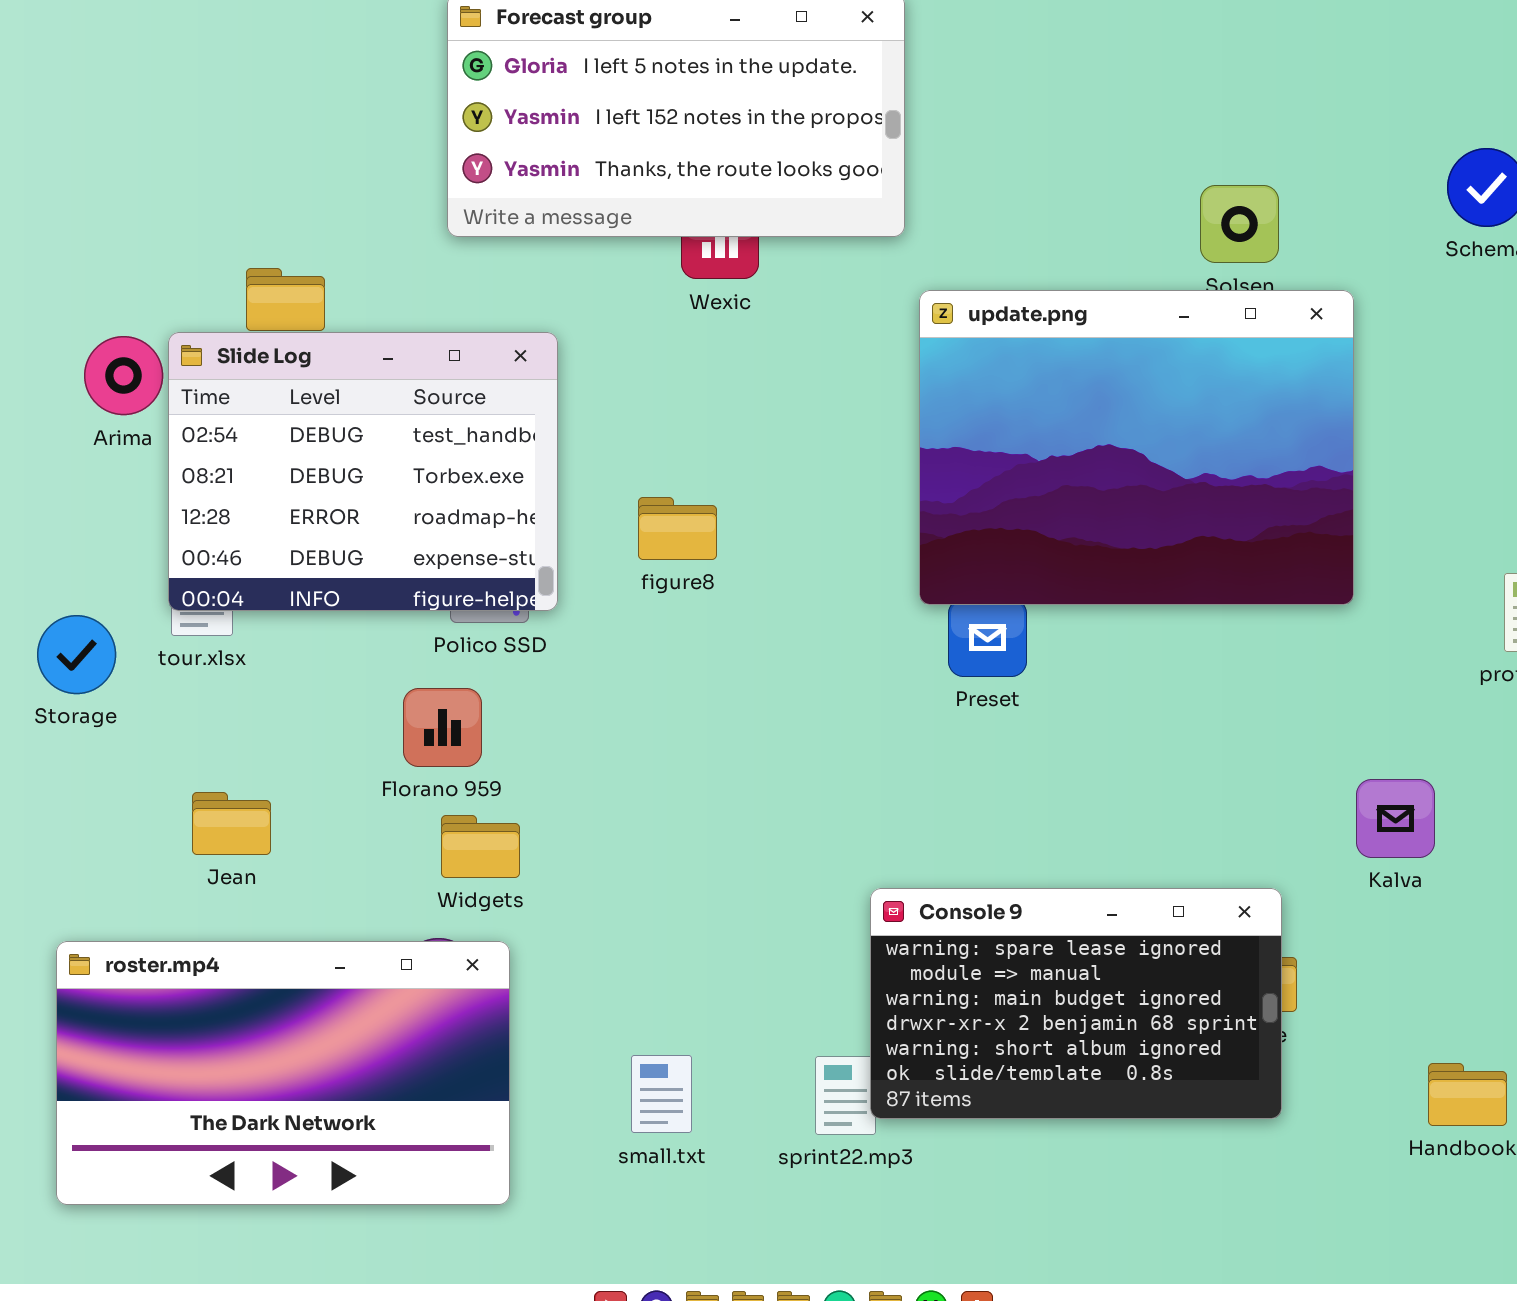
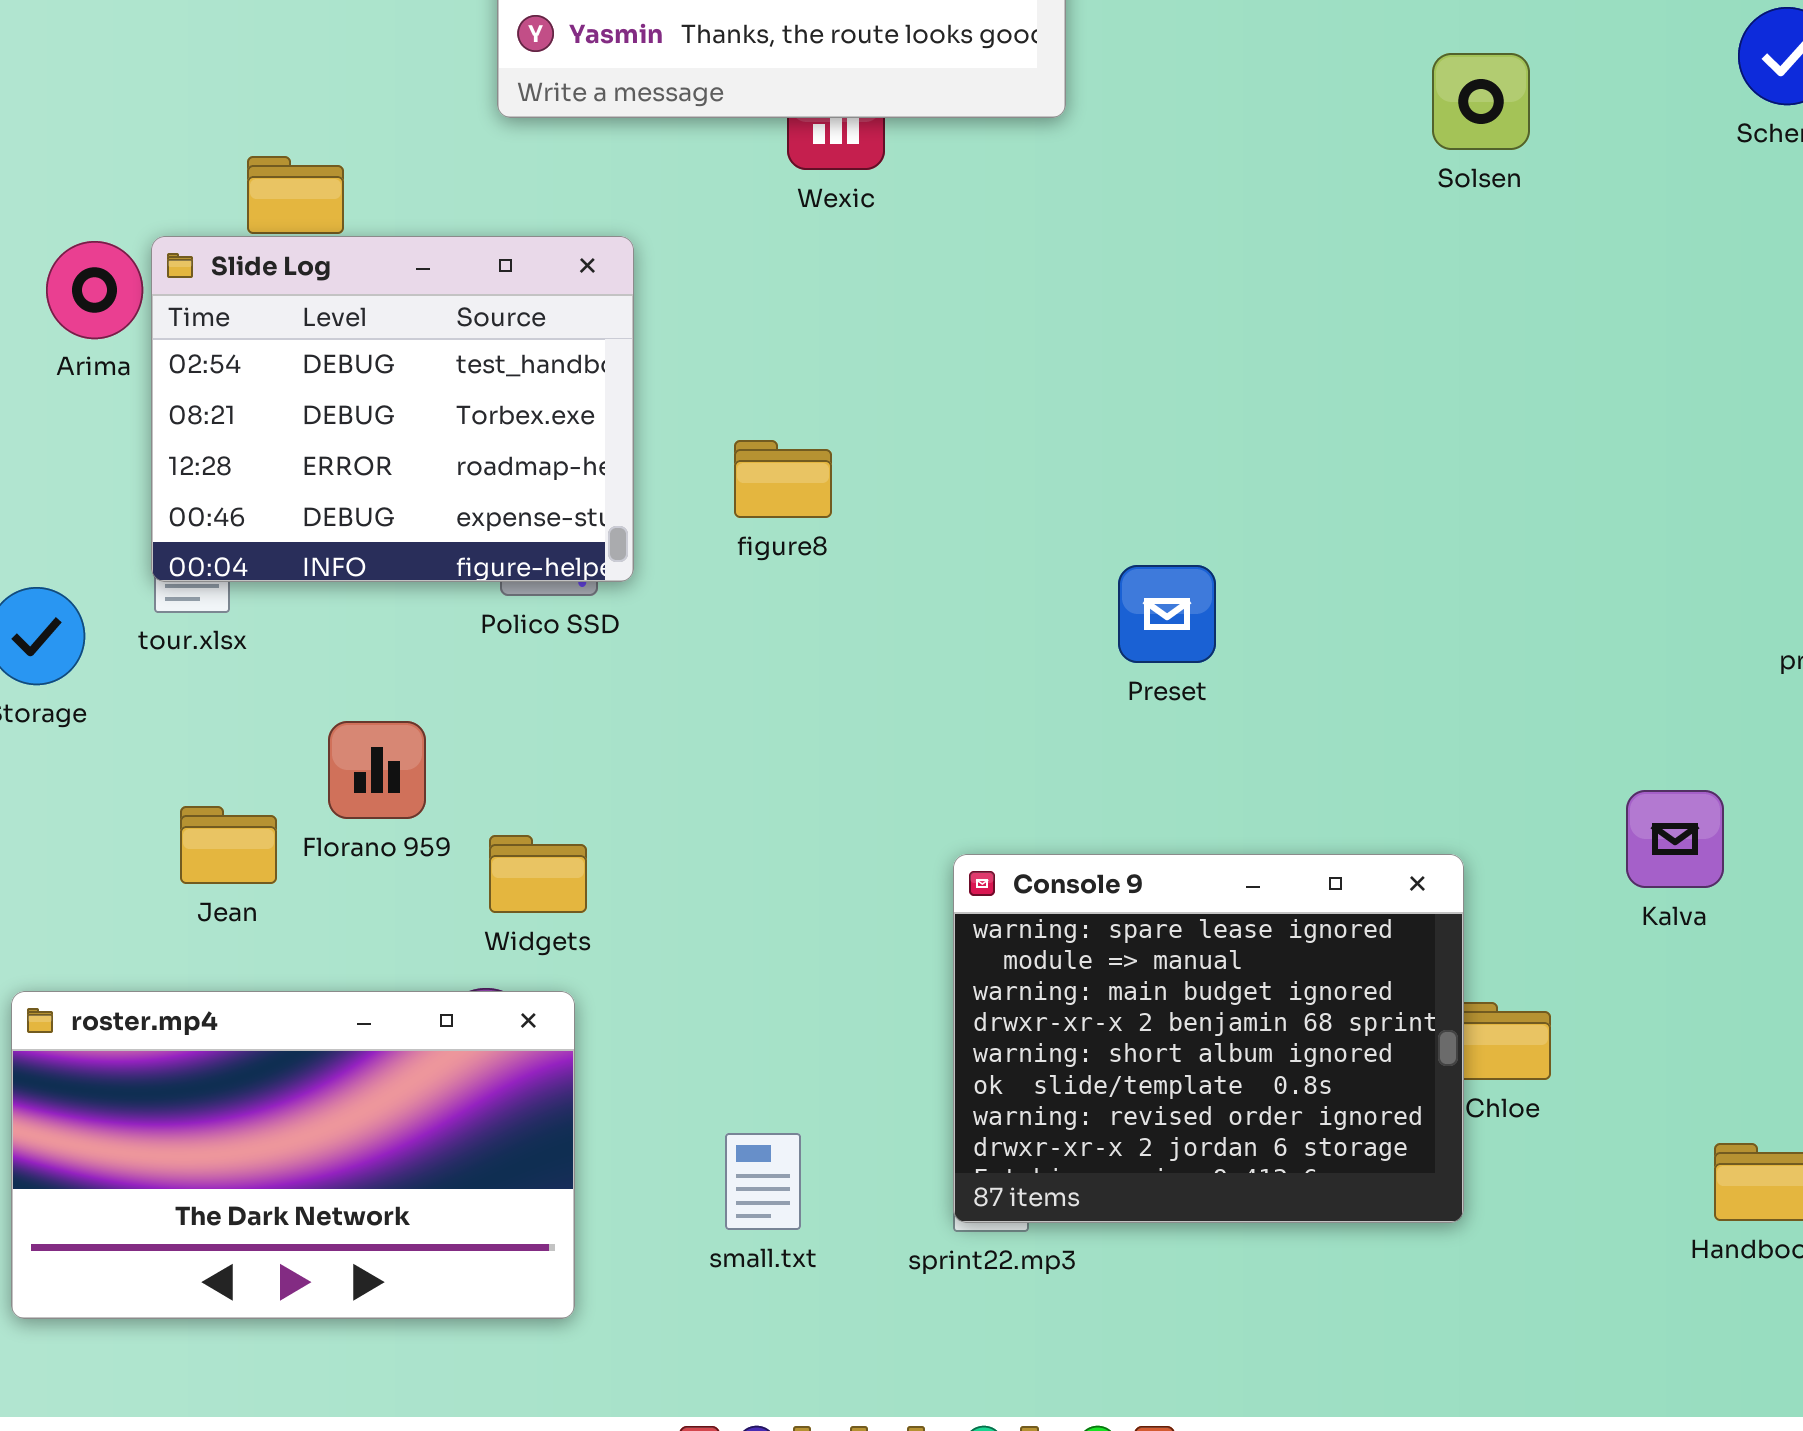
update.png: [919,290,1354,605] -> none, closed
Florano 959: [403,688,482,767] -> [328,721,426,819], moved
Console 9: [870,888,1282,1119] -> [953,854,1464,1223], moved, resized

